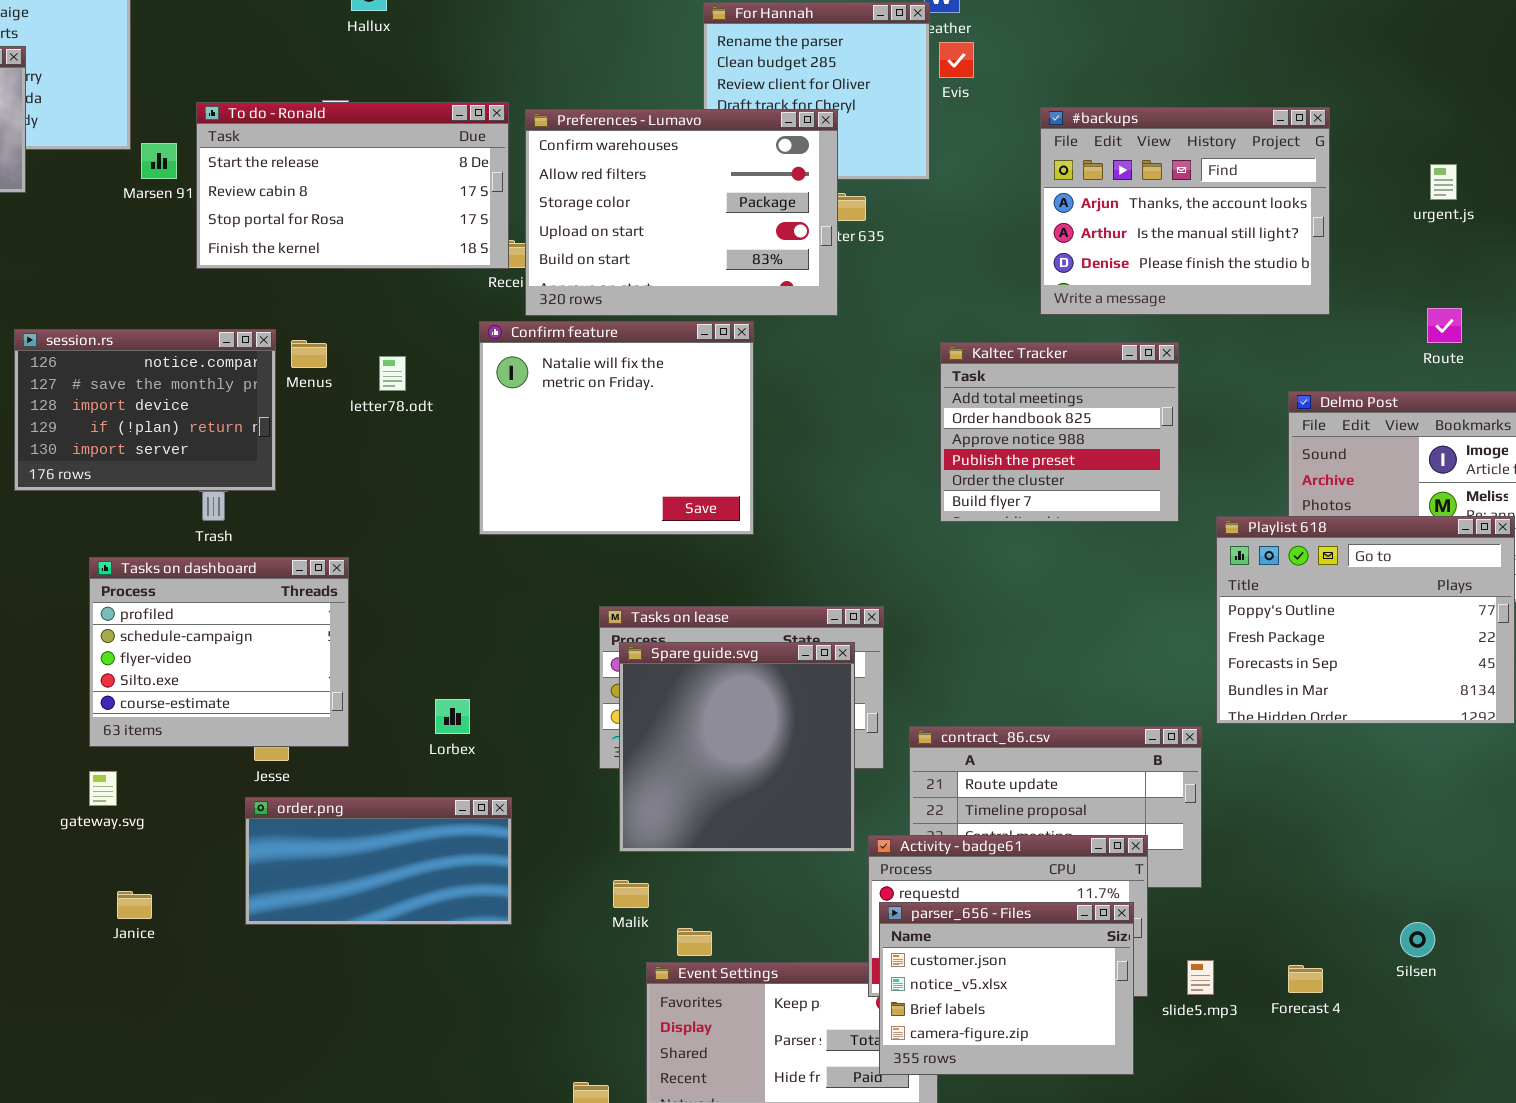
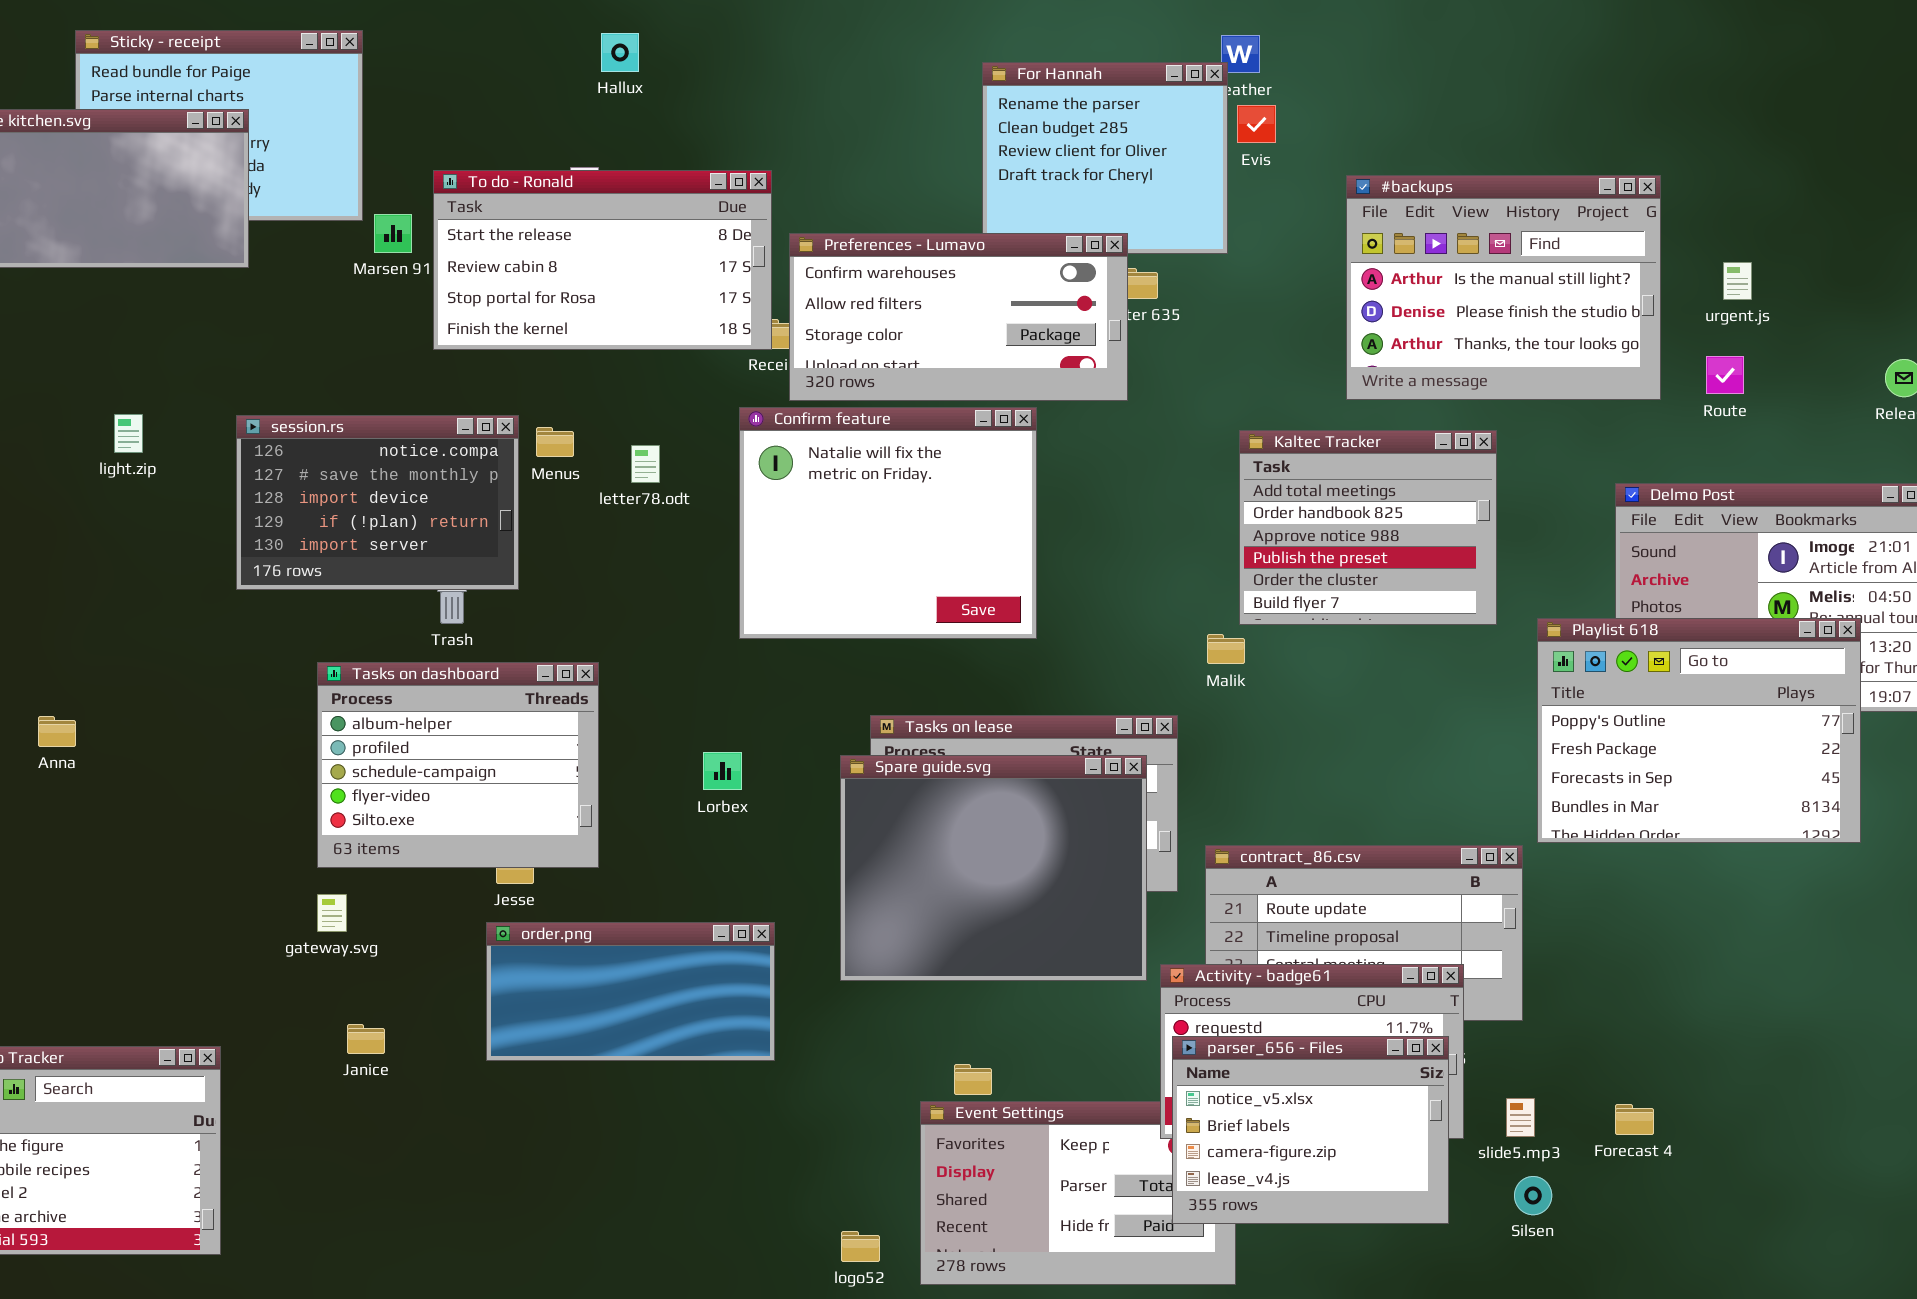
#backups: [1040,107,1330,315] -> [1346,175,1661,400], scrolled down 1 row
Preferences - Lumavo: [525,109,838,316] -> [789,233,1128,401], resized
urgent.js: [1430,164,1457,200] -> [1723,262,1752,300], moved
Route: [1427,308,1462,343] -> [1706,356,1744,394], moved
Tasks on dashboard: [89,557,349,747] -> [317,662,599,868], scrolled up 1 row
Spare guide.svg: [619,642,855,852] -> [840,755,1147,981], resized
Lorbex: [435,699,470,734] -> [703,752,742,790], moved
Malik: [613,880,649,908] -> [1207,634,1245,664], moved
parser_656 - Files: [879,902,1134,1075] -> [1172,1036,1449,1224], scrolled down 1 row
Silsen: [1400,922,1435,957] -> [1514,1176,1552,1215], moved

